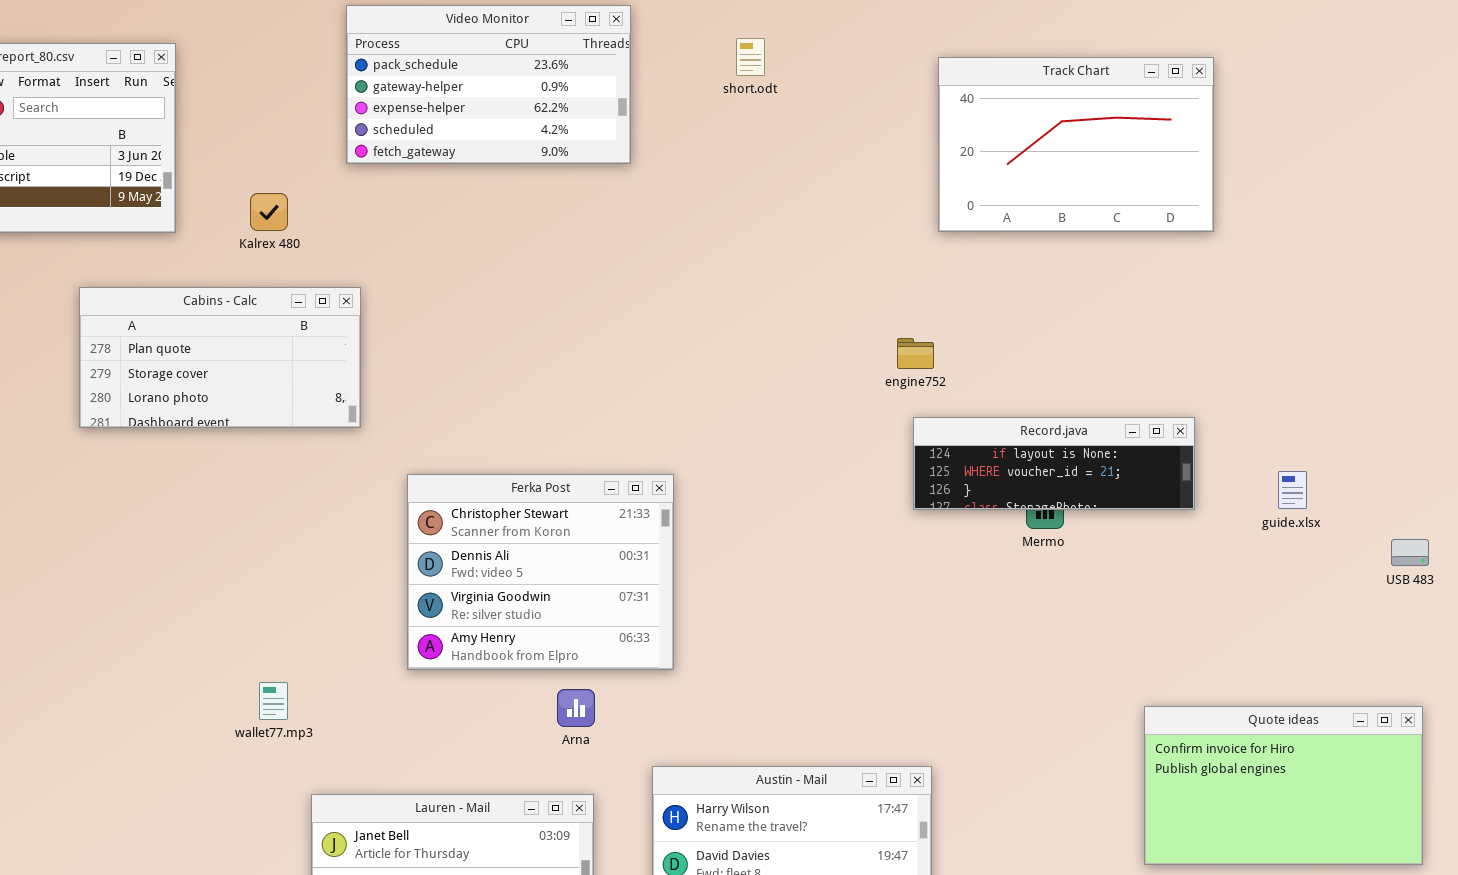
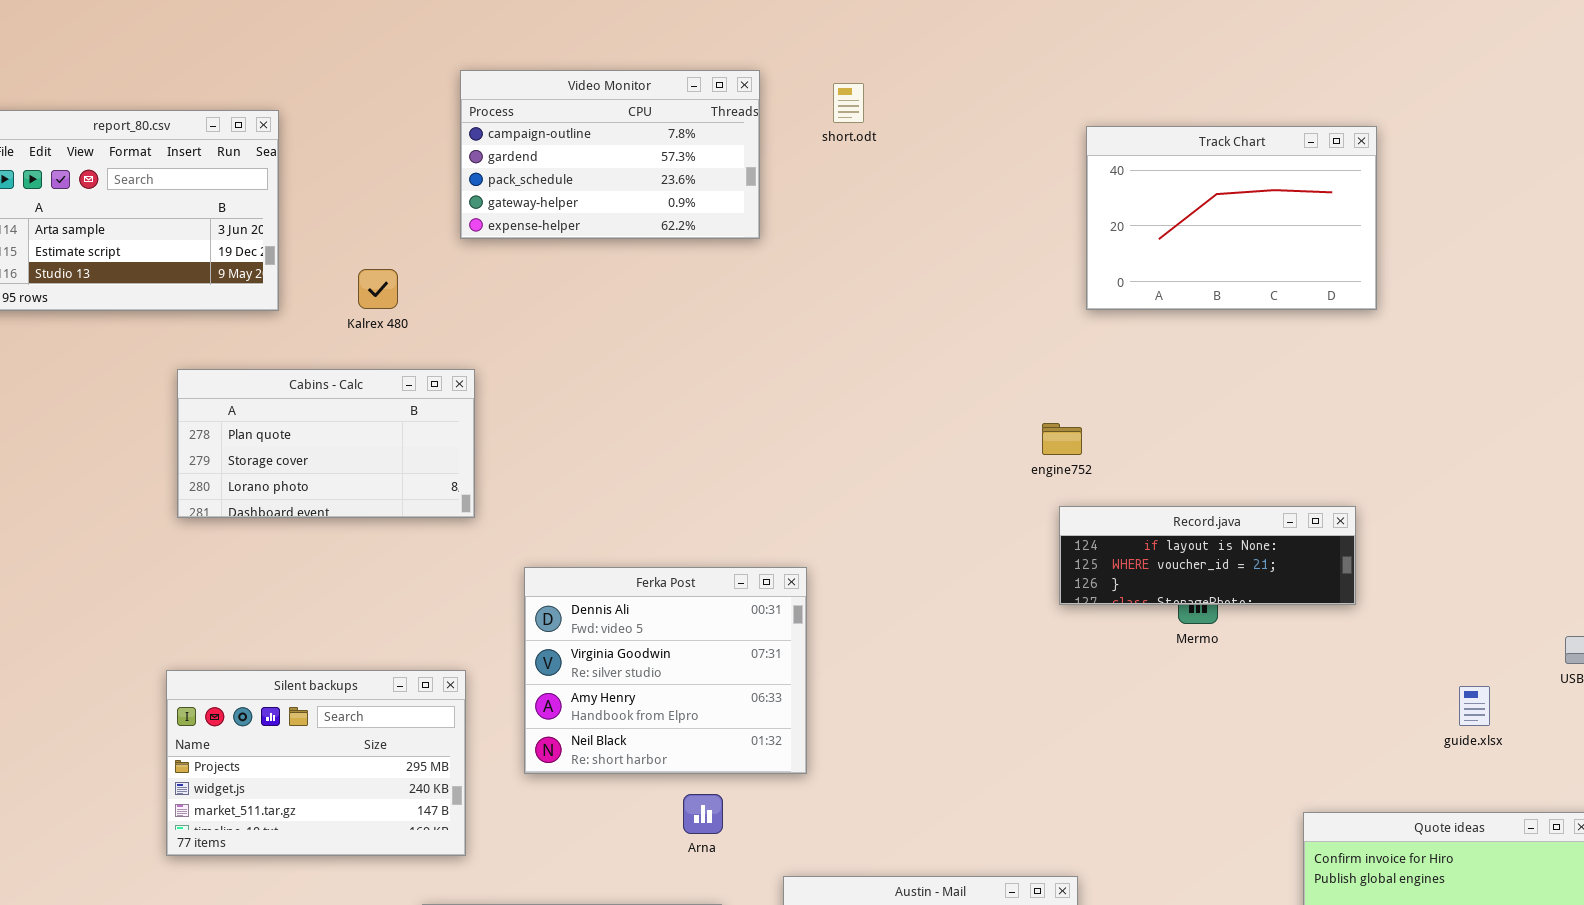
Video Monitor: [346,5,631,164] -> [460,70,760,239], scrolled up 2 rows
short.odt: [736,38,765,76] -> [833,83,864,123], moved
guide.xlsx: [1278,471,1307,509] -> [1459,686,1490,726], moved
Ferka Post: [407,474,674,670] -> [524,567,807,774], scrolled down 1 row
Silent backups: none -> [166,670,466,856], opened

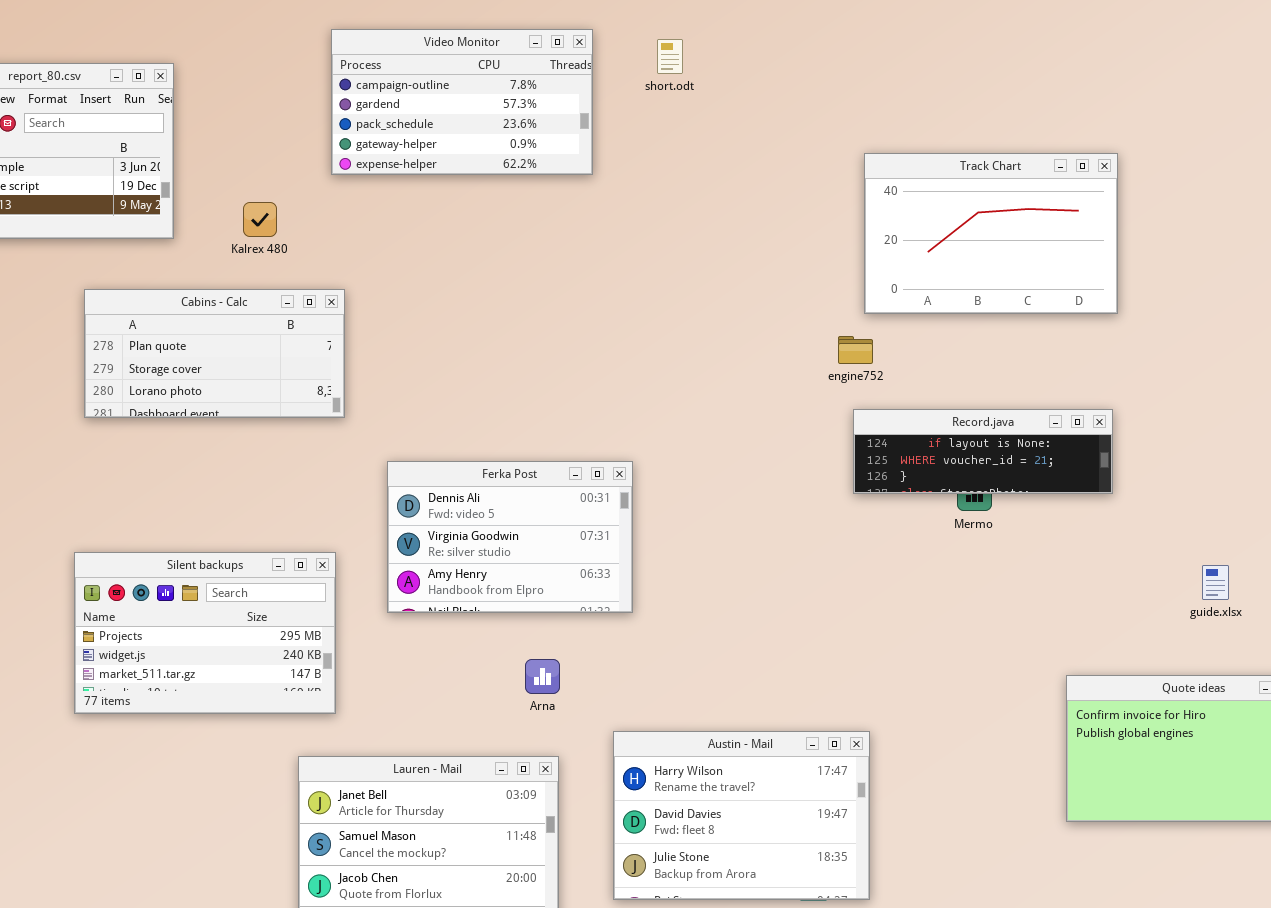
Track Chart: [1086,126,1377,310] -> [864,153,1118,314], moved
Ferka Post: [524,567,807,774] -> [387,461,633,613], resized

